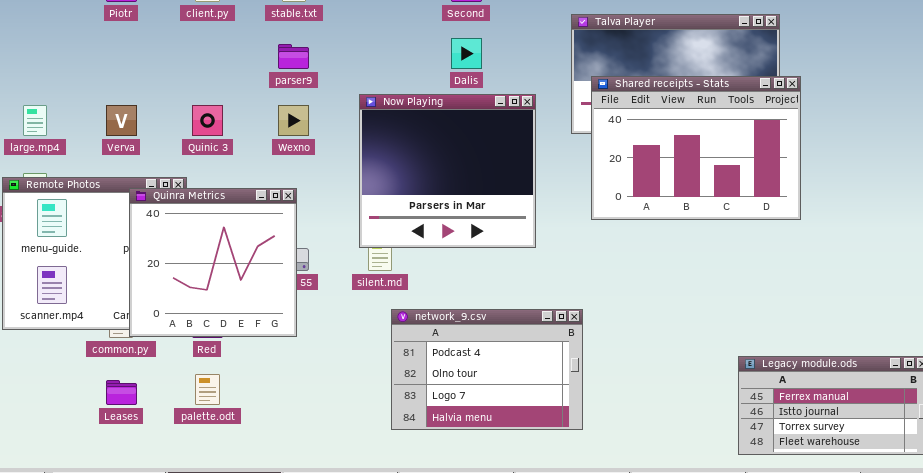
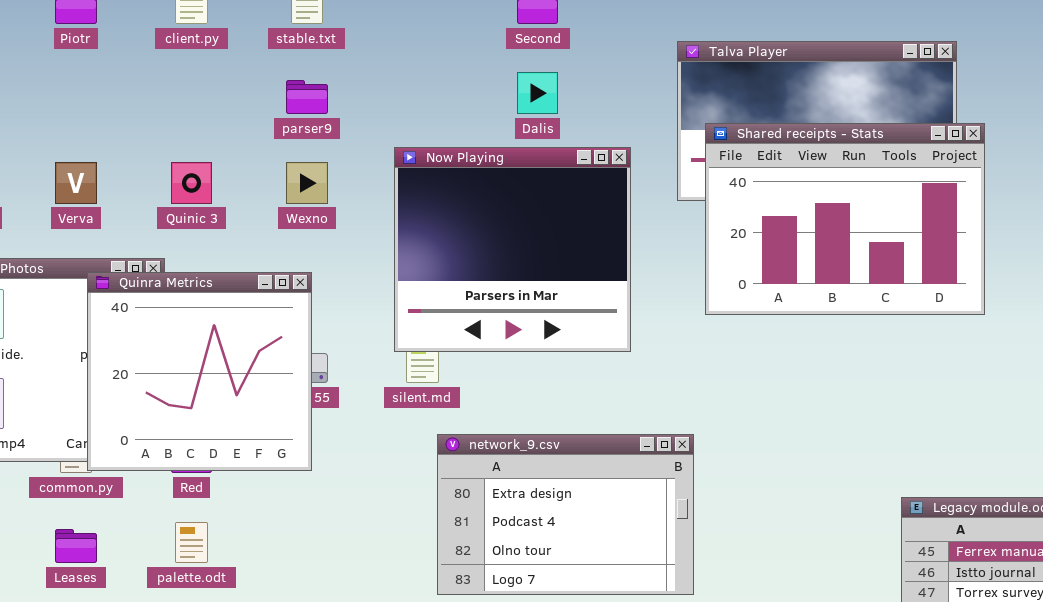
network_9.csv: [391,309,583,430] -> [437,434,694,595], scrolled up 1 row

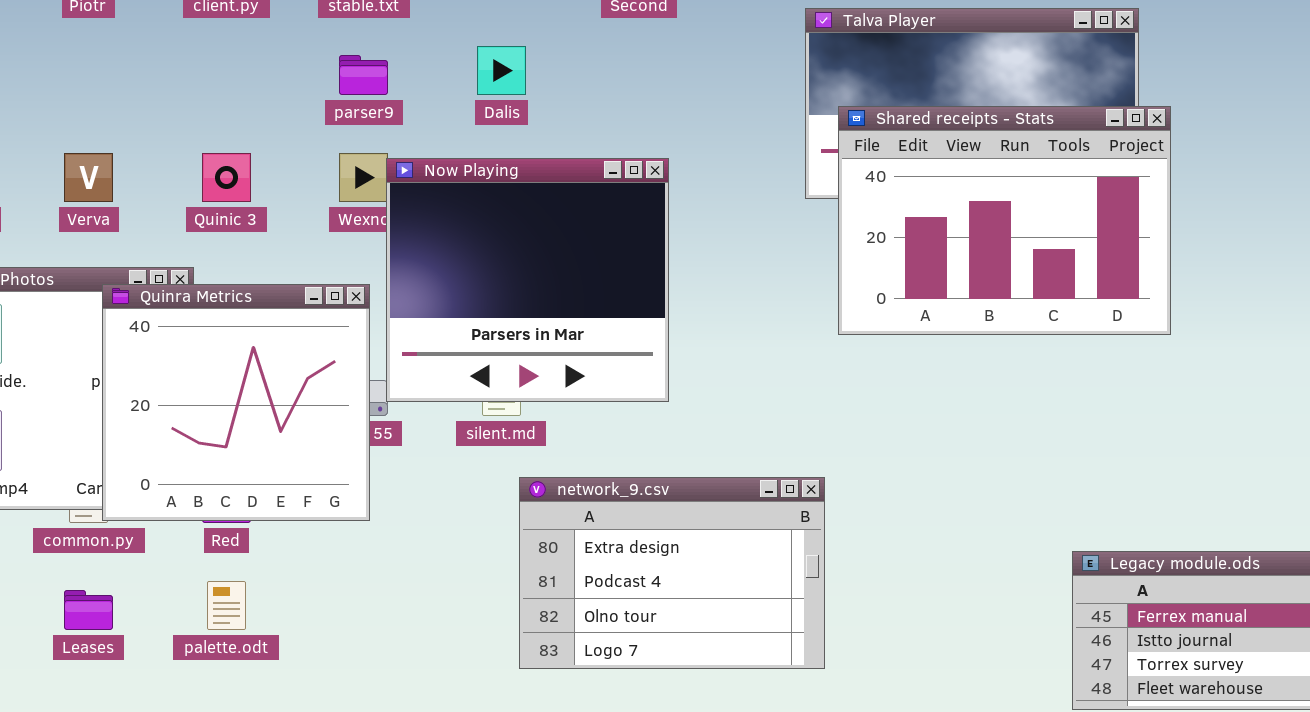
Dalis: [517,72,558,114] -> [477,46,526,95], moved
Now Playing: [394,147,631,352] -> [386,158,669,402], moved

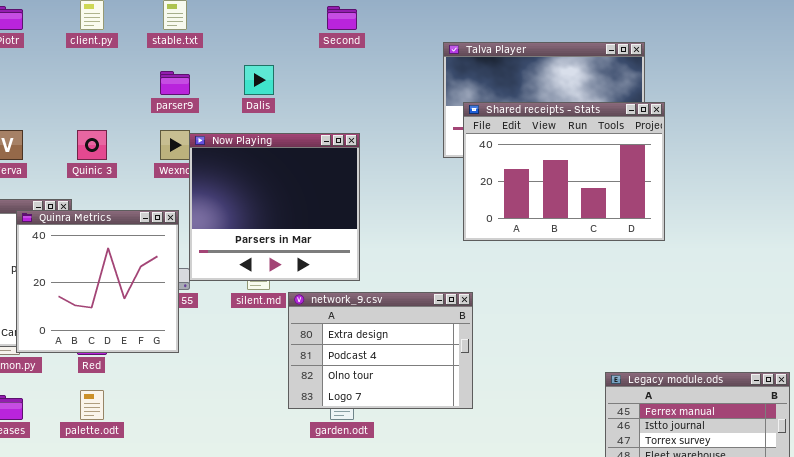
network_9.csv: [519,477,825,669] -> [288,292,473,409], moved

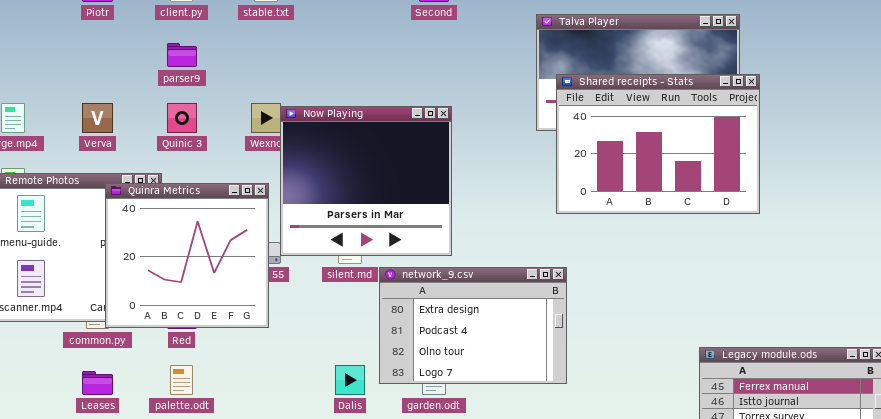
Dalis: [244,65,274,95] -> [335,365,365,395], moved
parser9: [160,71,190,95] -> [167,43,197,67], moved

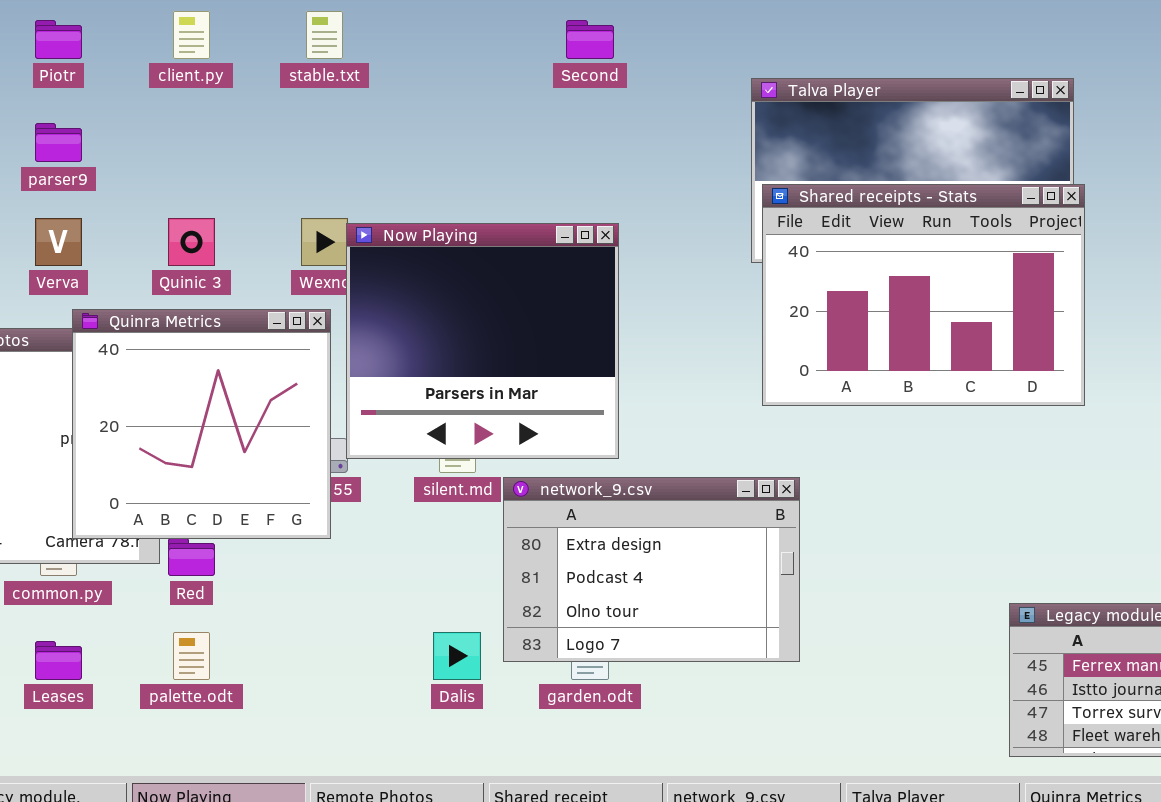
parser9: [167,43,197,67] -> [35,123,82,162], moved
Shared receipts - Stats: [556,74,760,214] -> [762,184,1085,406], moved
Quinra Metrics: [105,183,269,328] -> [72,309,331,539], moved

